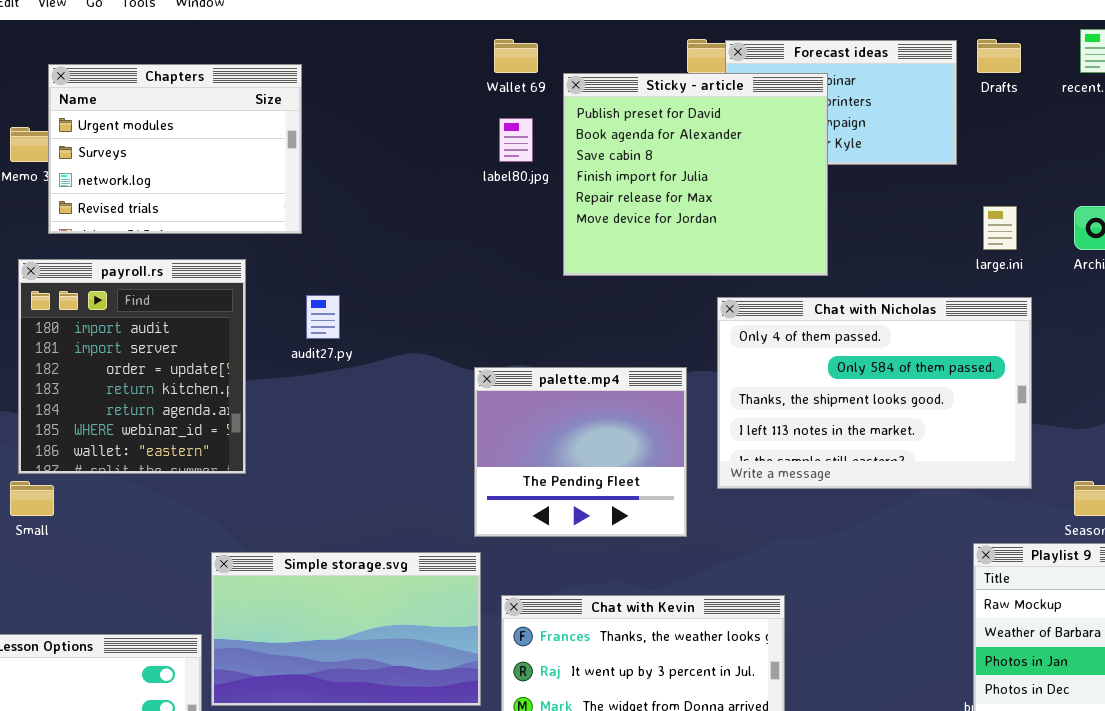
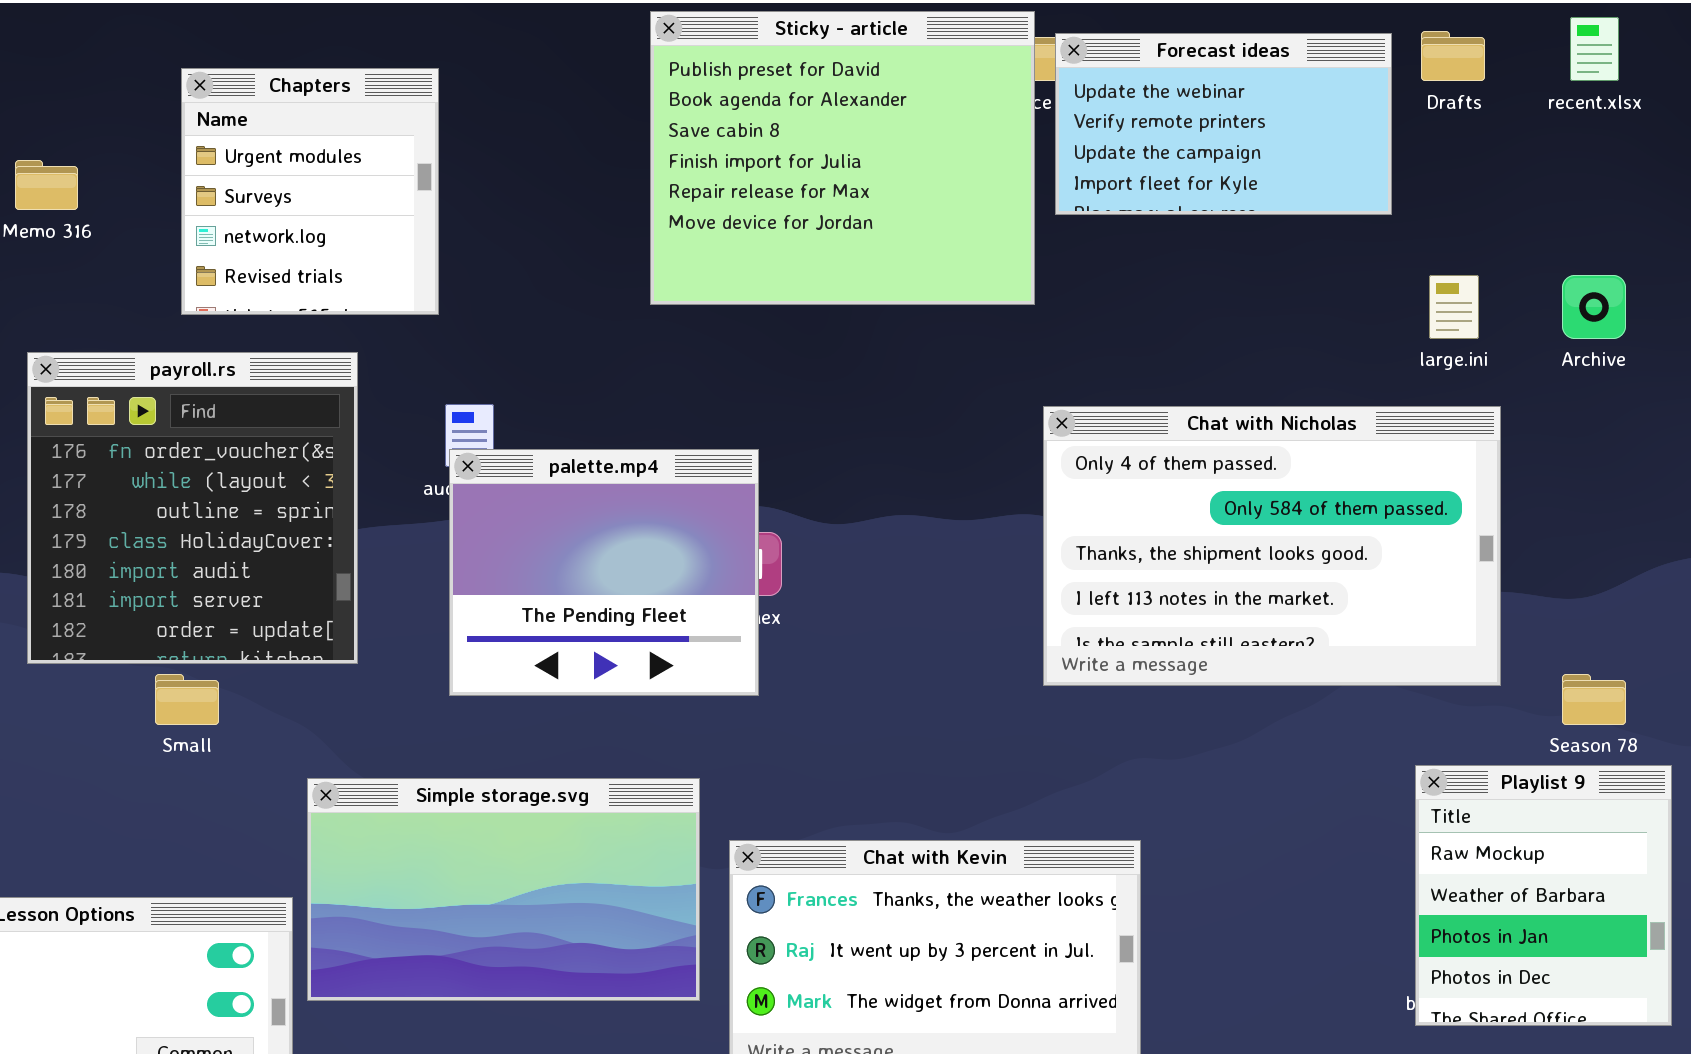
Chapters: [48,64,302,234] -> [181,68,439,315], resized
Sticky - article: [563,73,828,276] -> [650,11,1035,305], moved
payroll.rs: [18,259,246,474] -> [27,352,358,664], scrolled up 4 rows
palette.mp4: [474,367,687,537] -> [449,449,759,696], moved
Small: [10,481,54,516] -> [155,674,219,725], moved

